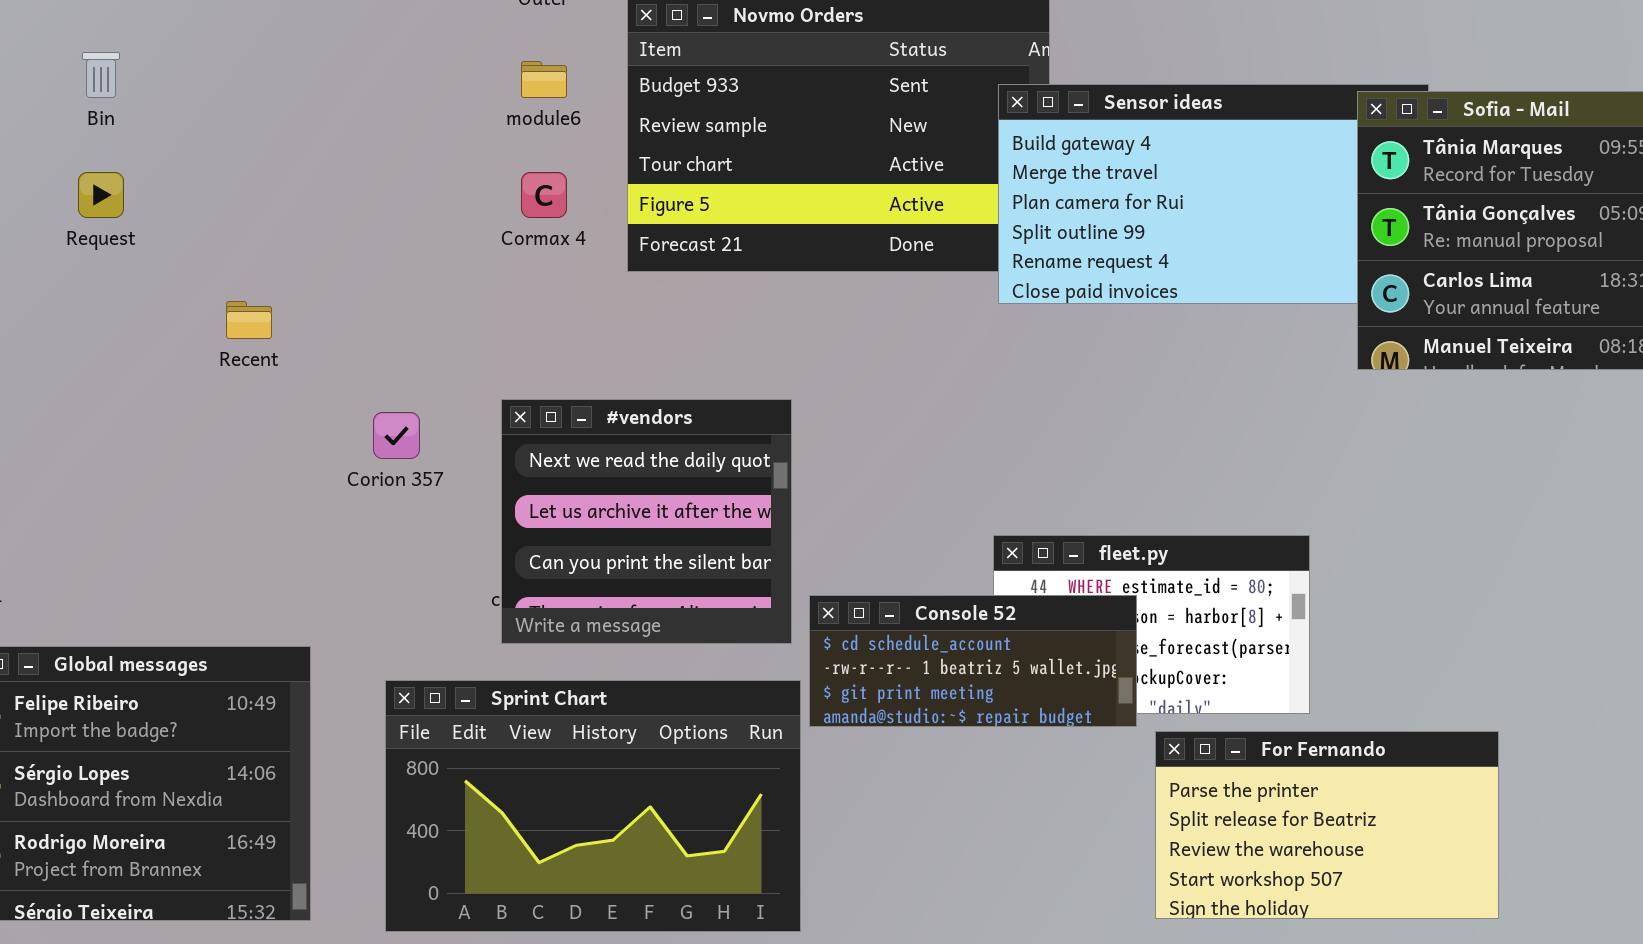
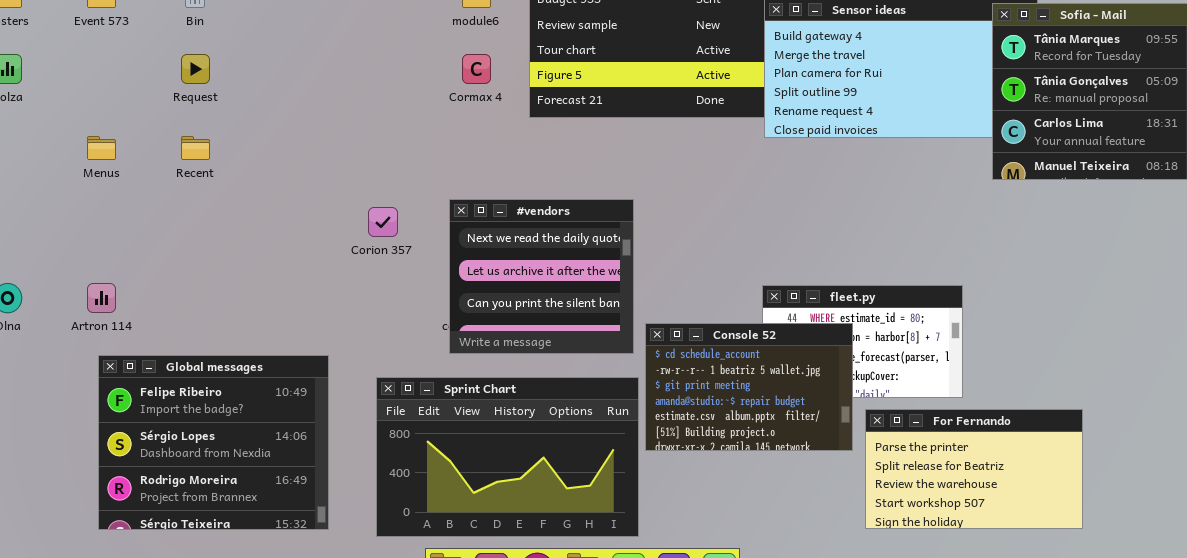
Recent: [226,301,272,339] -> [181,136,210,160], moved
Console 52: [809,595,1137,727] -> [645,323,853,451], resized

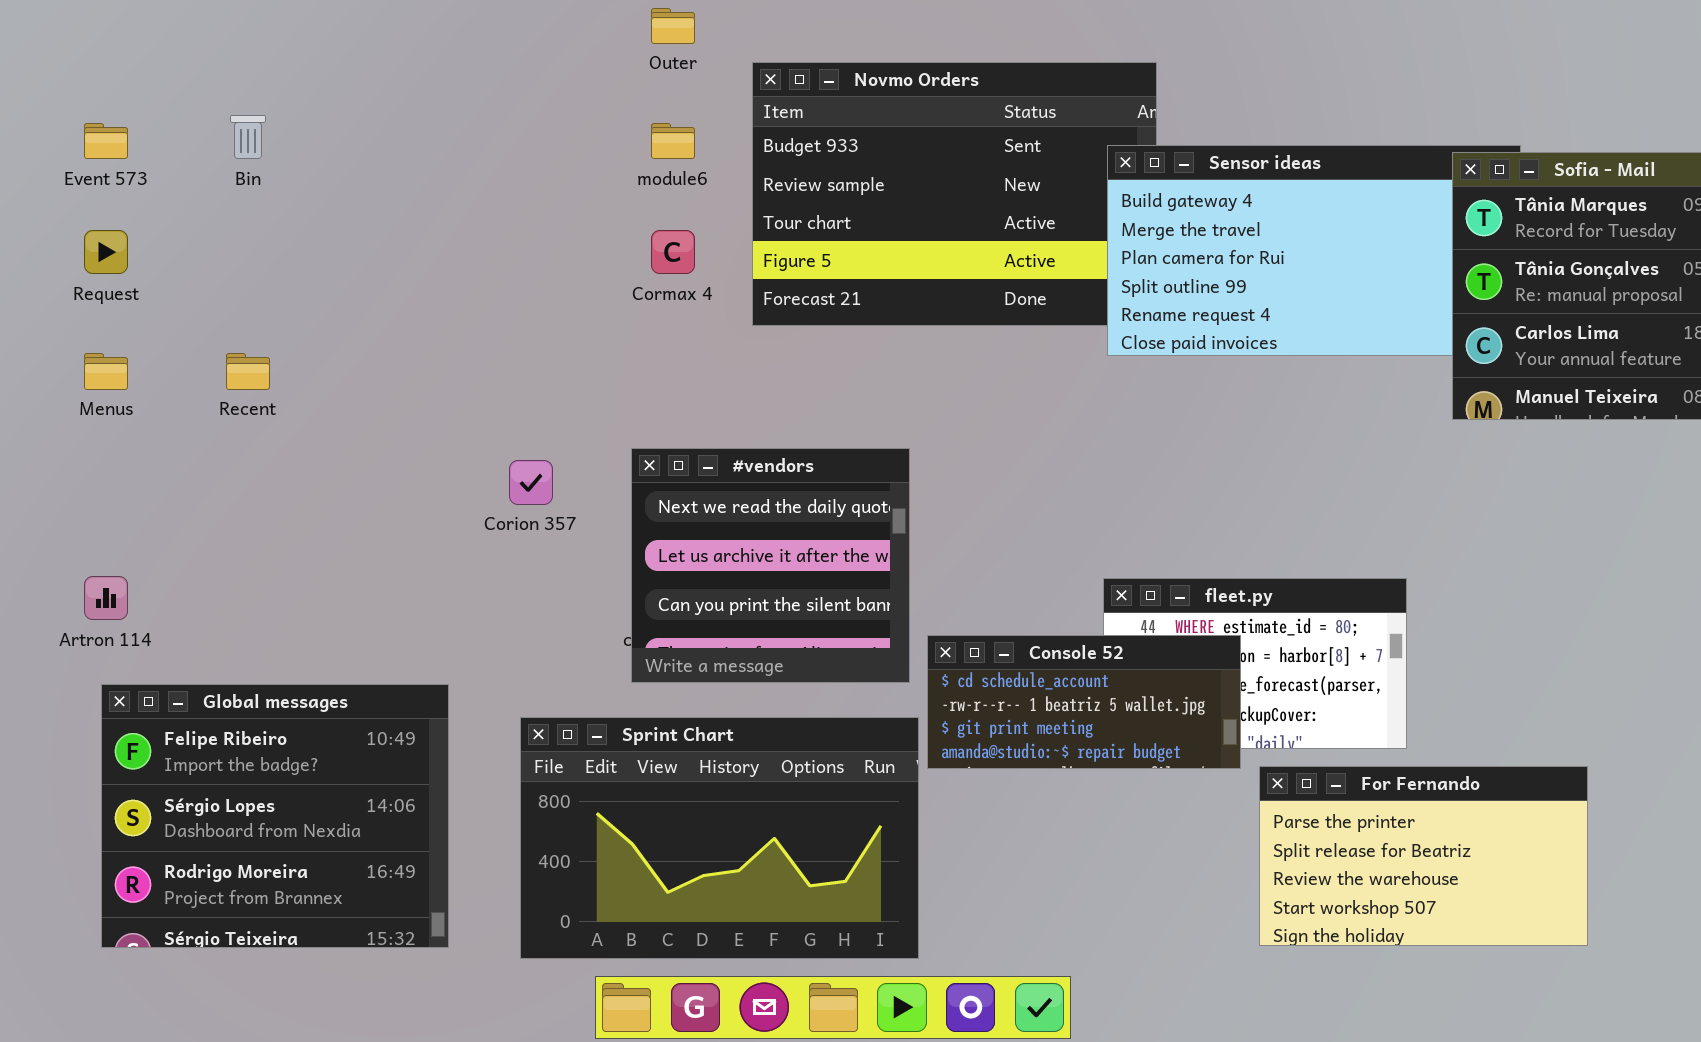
Request: [181,54,210,84] -> [84,230,128,274], moved
Console 52: [645,323,853,451] -> [927,635,1241,769], resized

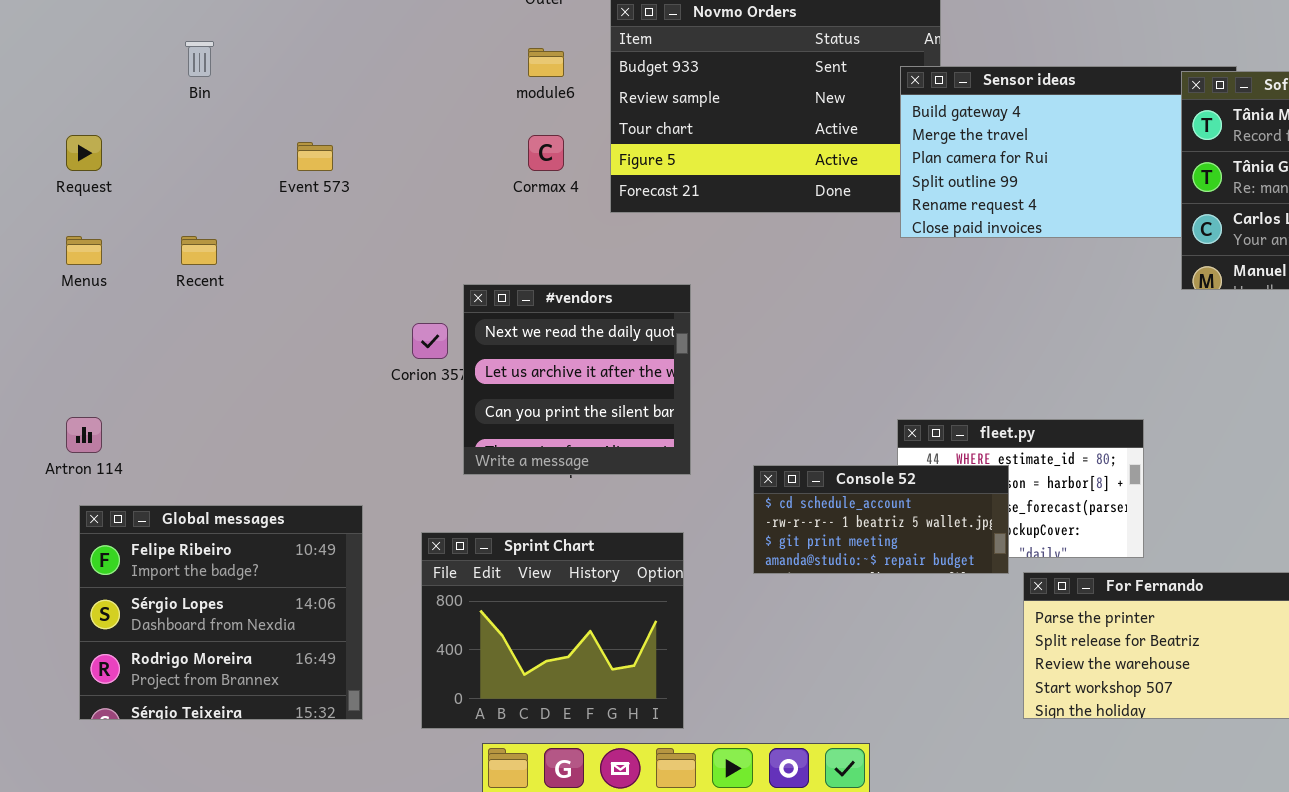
Event 573: [84,123,128,159] -> [297,142,333,171], moved
#vendors: [631,448,910,683] -> [463,284,691,475], moved
Sprint Chart: [520,717,919,959] -> [421,532,684,729], resized

